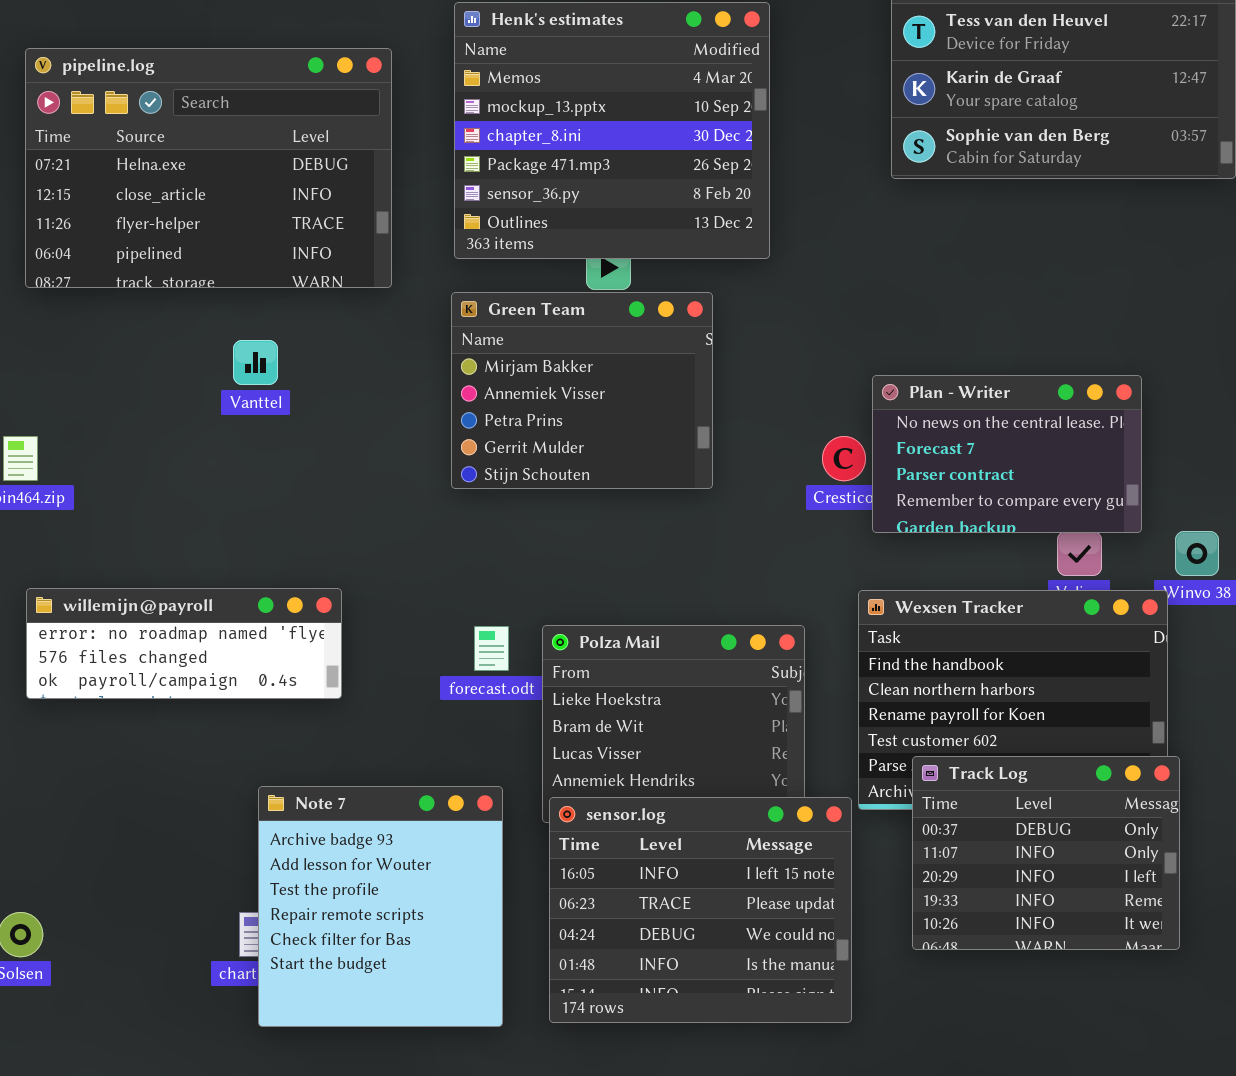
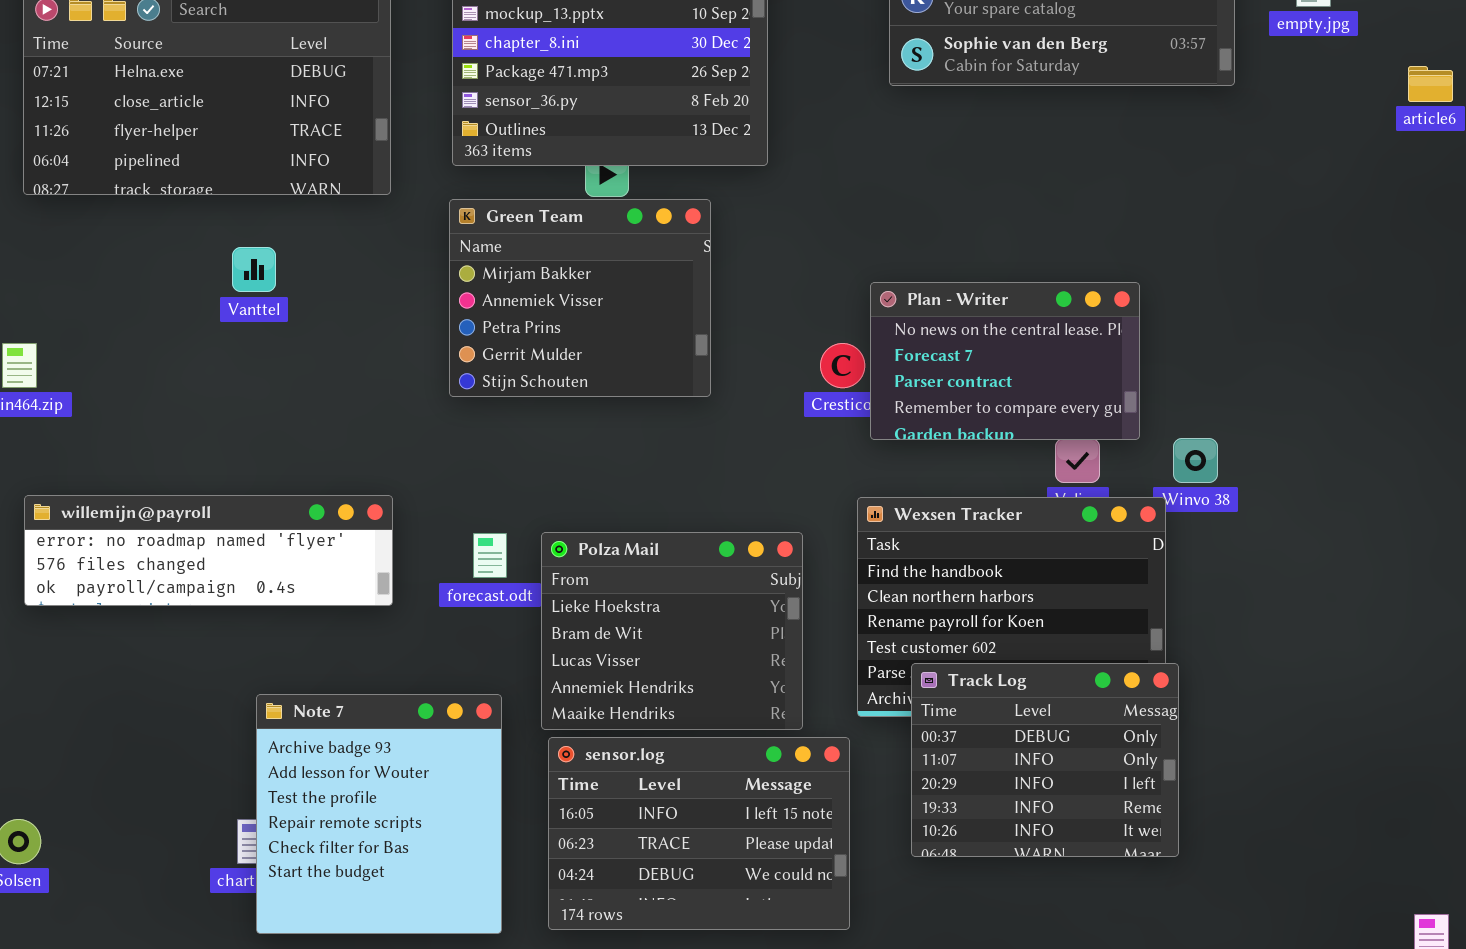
willemijn@payroll: [26,588,342,699] -> [24,495,393,606], resized
sensor.log: [549,797,852,1023] -> [548,737,850,930], resized

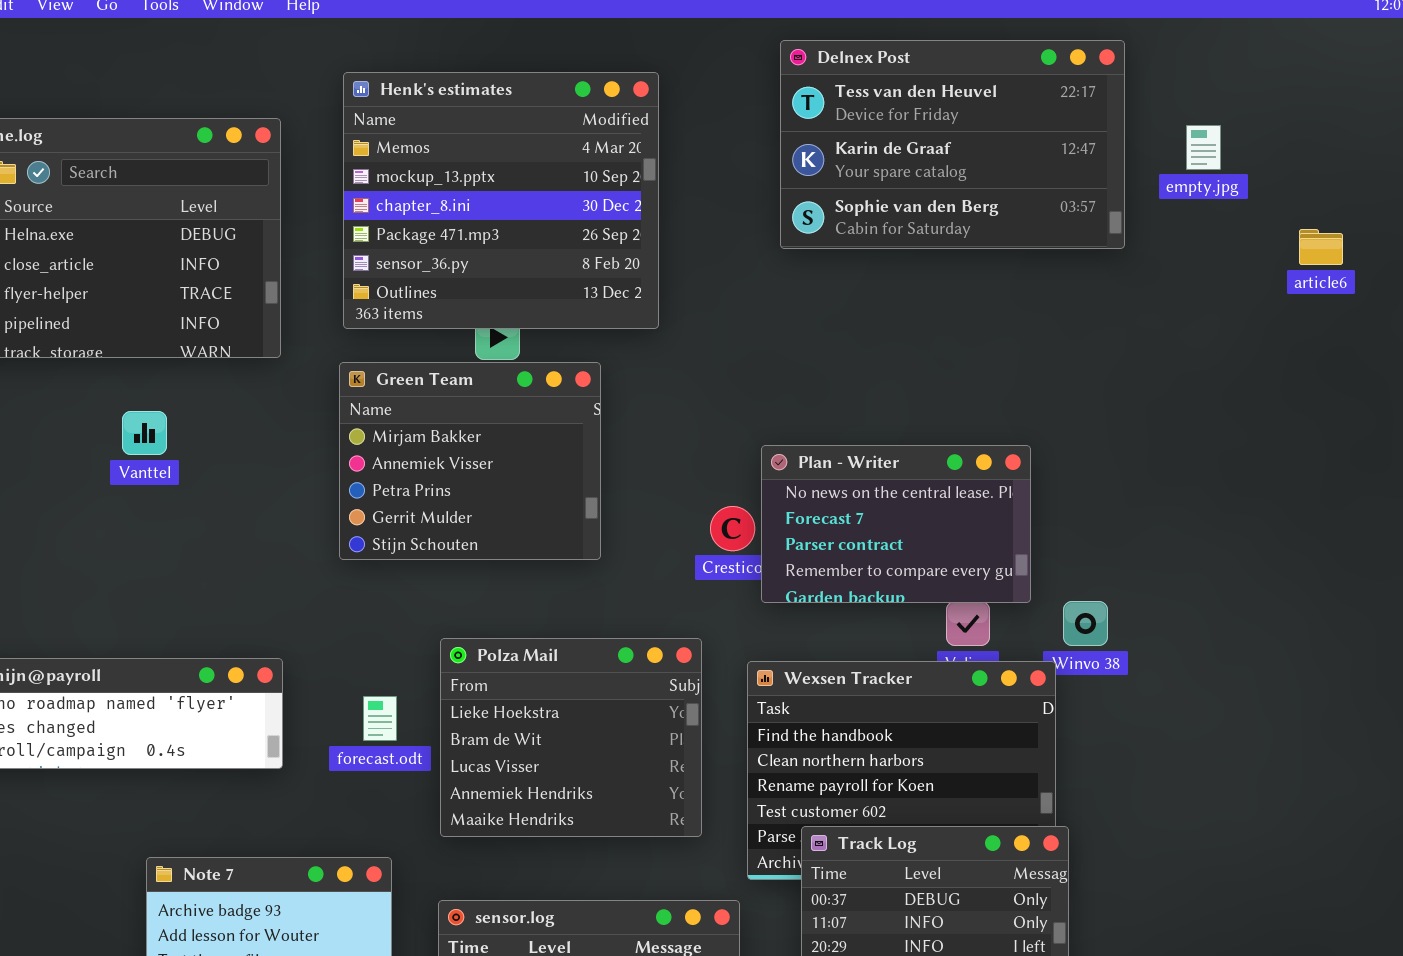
Polza Mail: [541,532,803,730] -> [440,638,702,837], moved

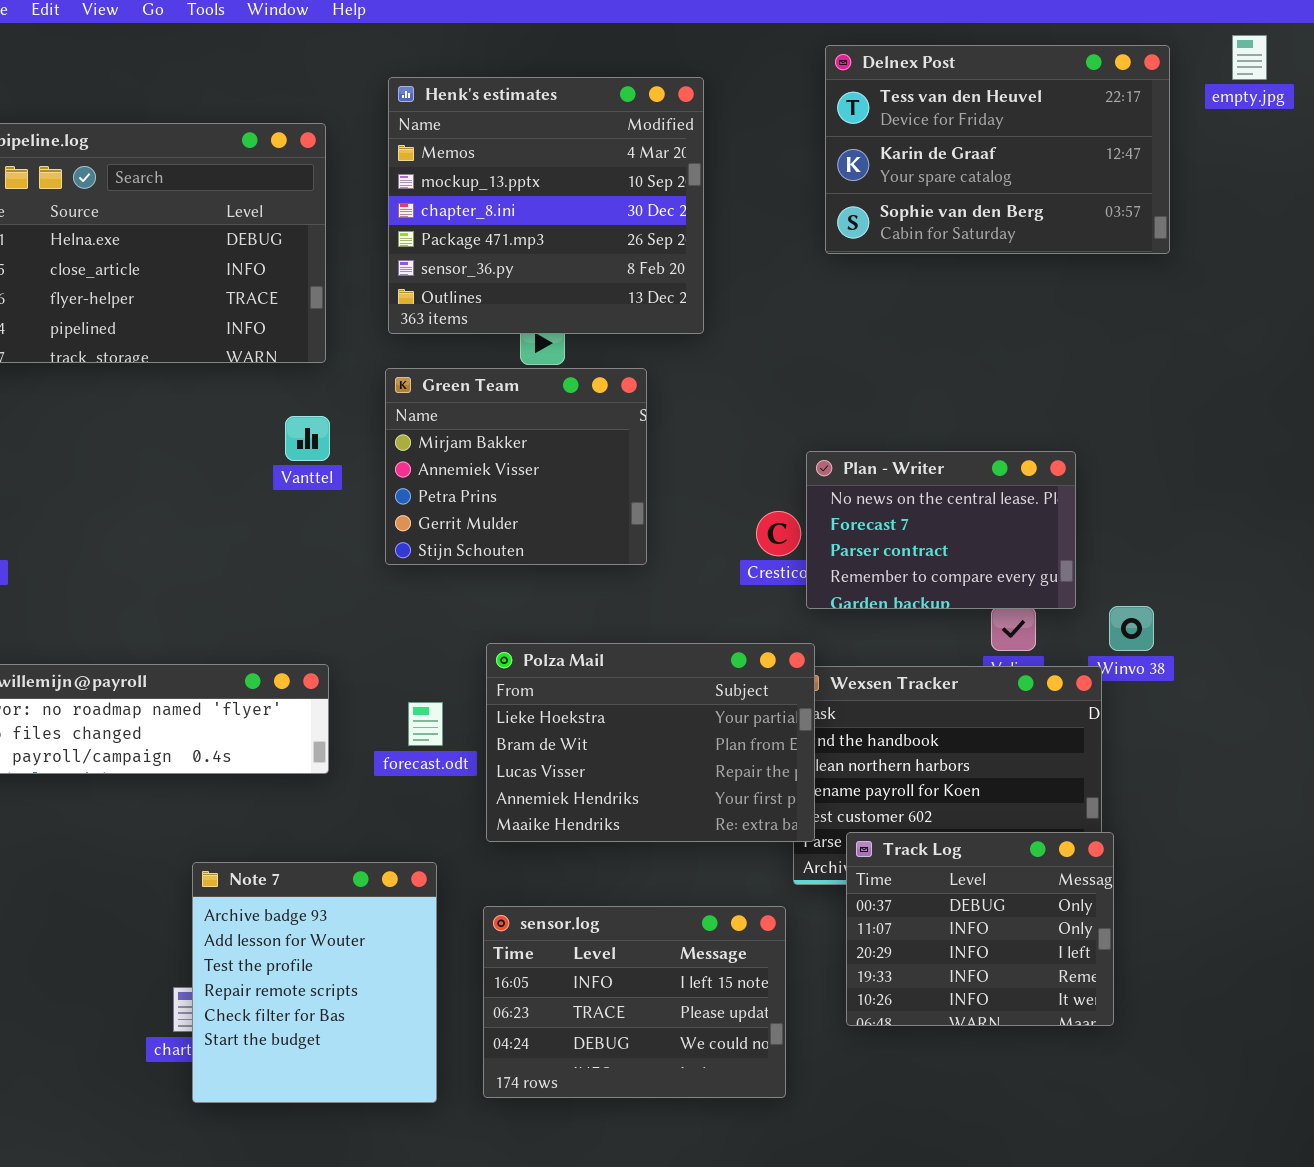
empty.jpg: [1186,125,1221,170] -> [1232,35,1267,80], moved
Vanttel: [122,411,167,455] -> [285,416,330,461], moved
Polza Mail: [440,638,702,837] -> [486,643,815,842], resized

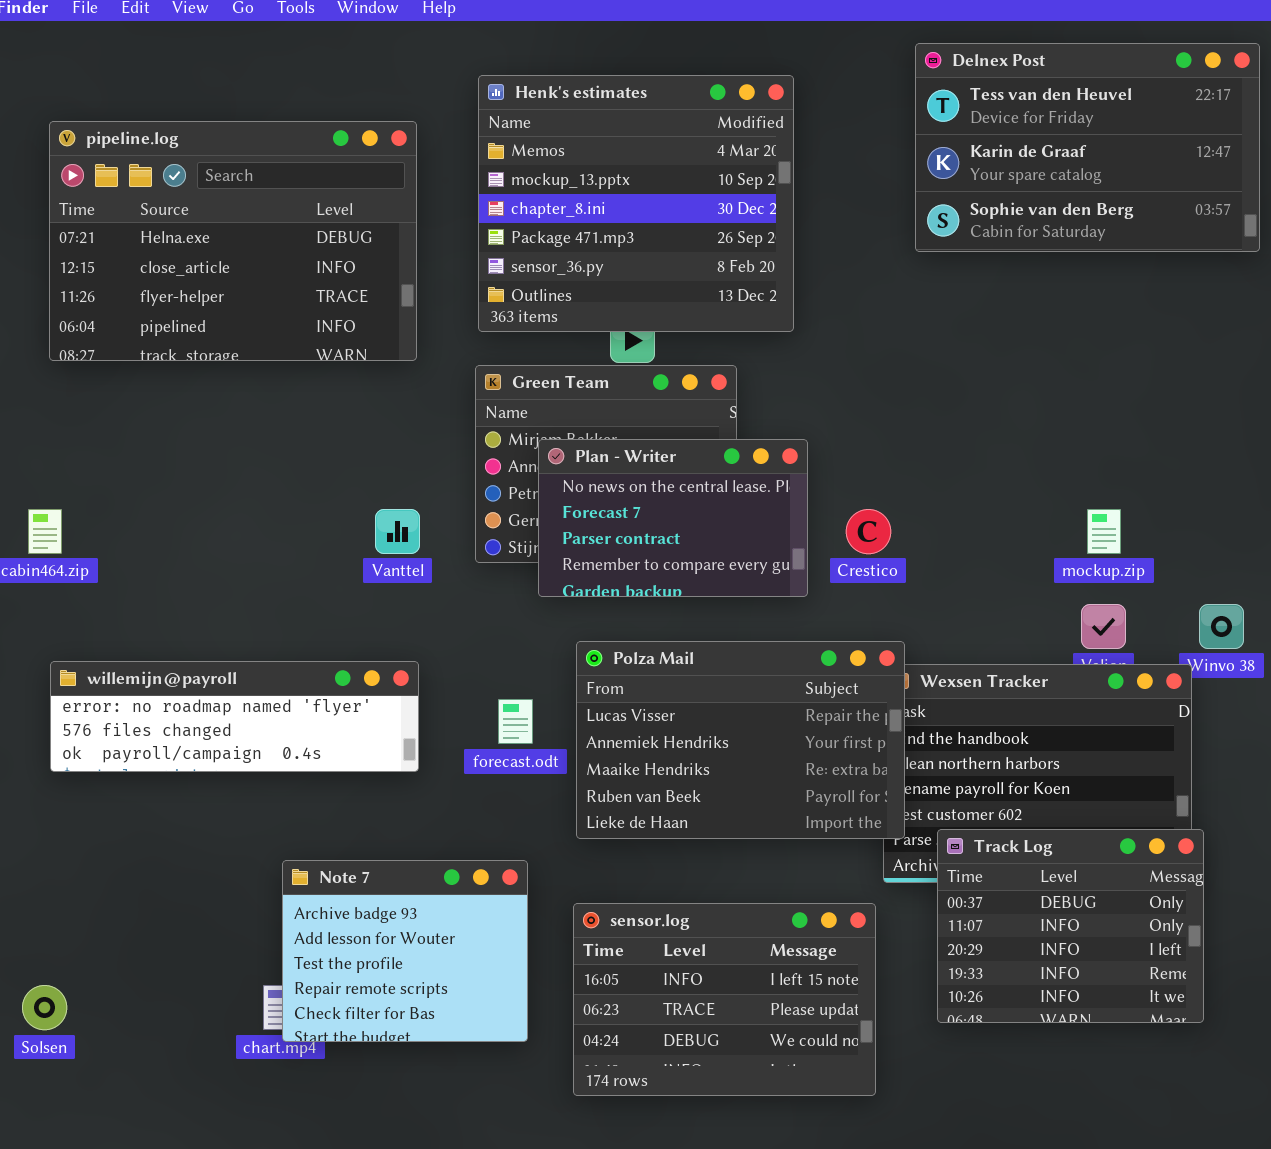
Vanttel: [285,416,330,461] -> [375,509,420,554], moved
Plan - Writer: [806,451,1076,609] -> [538,439,808,597], moved
Polza Mail: [486,643,815,842] -> [576,641,905,839], scrolled down 2 rows
Note 7: [192,862,437,1103] -> [282,860,528,1042], resized

